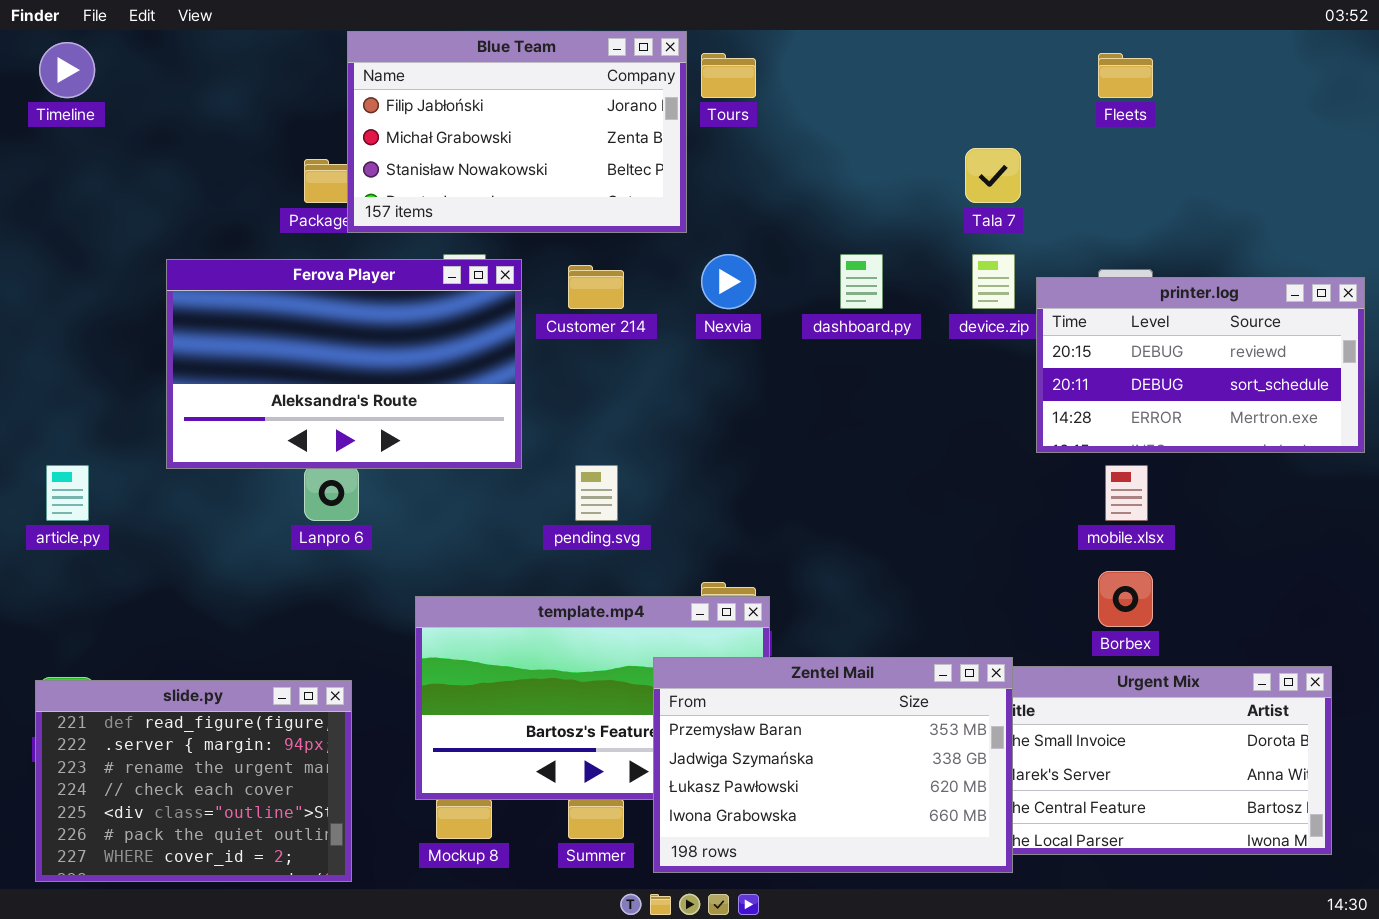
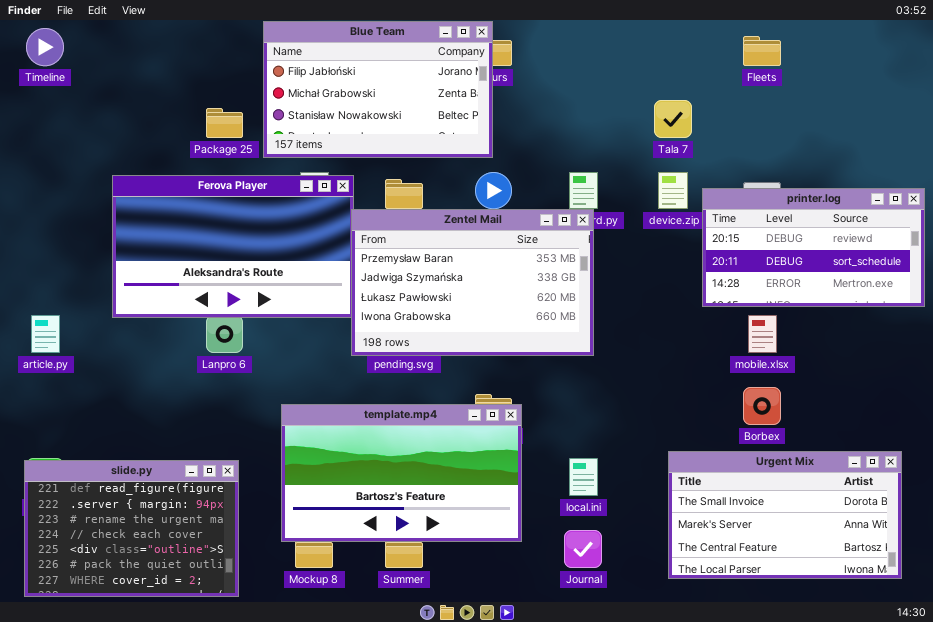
Blue Team: [347,31,687,233] -> [263,21,493,158], moved
Zentel Mail: [653,657,1013,873] -> [351,209,594,356], moved

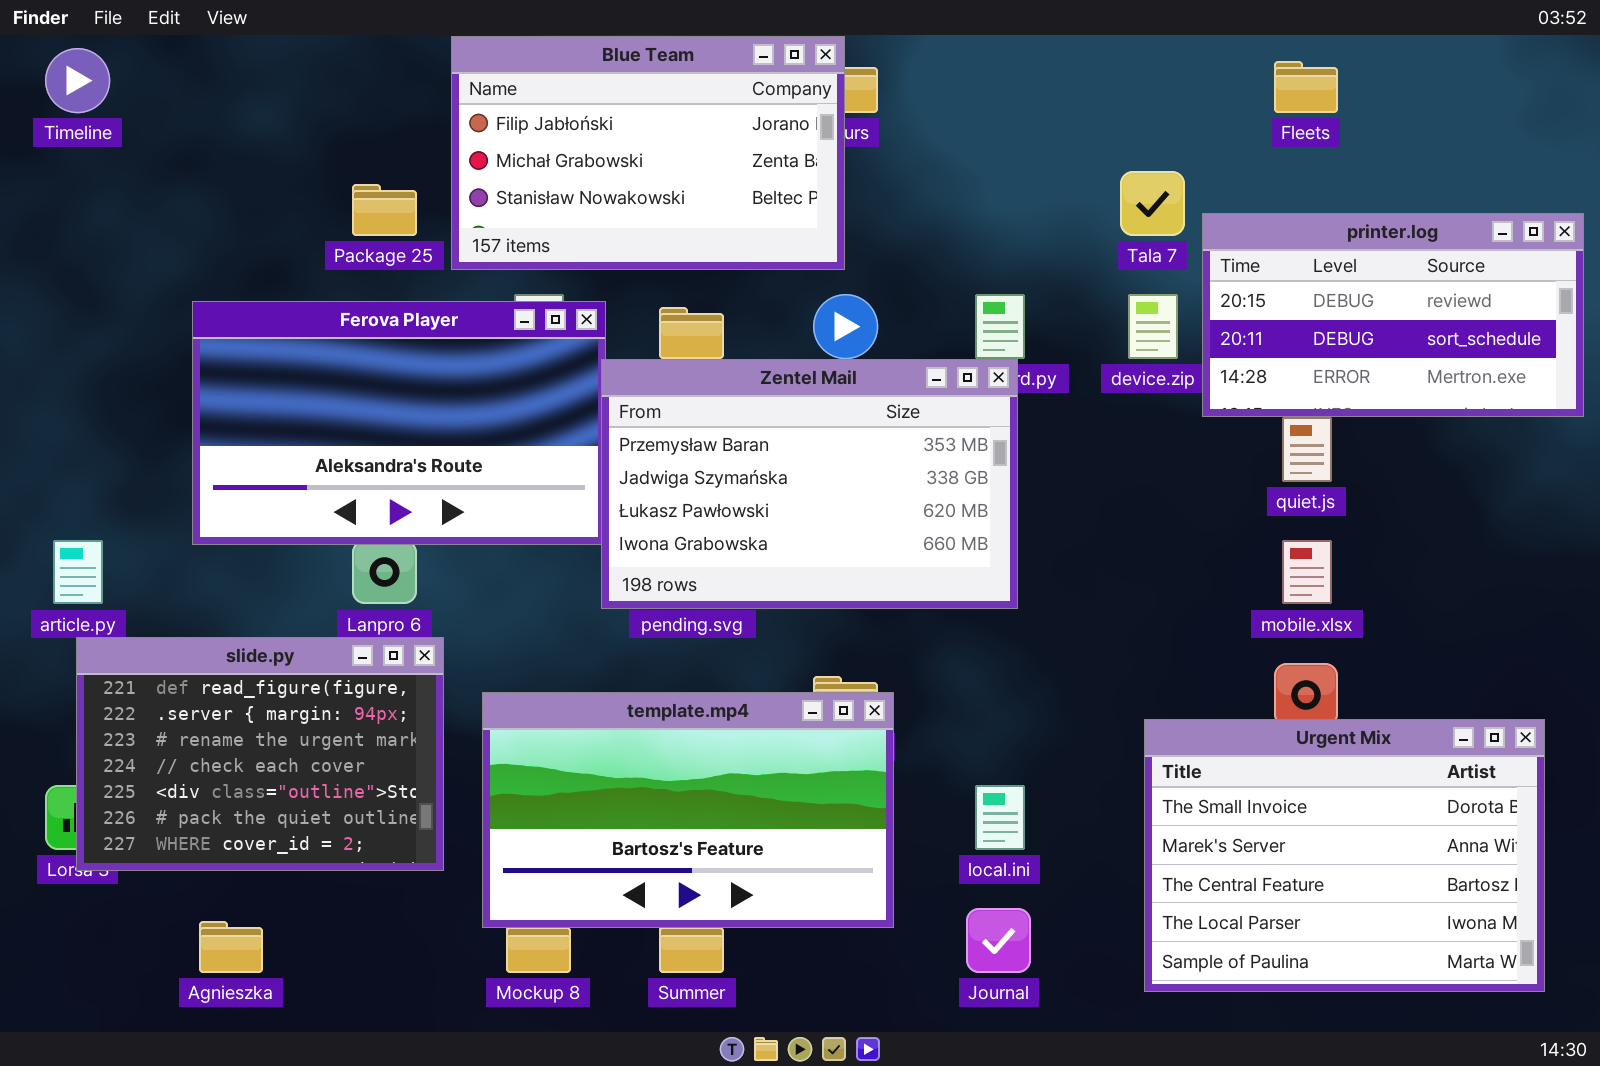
printer.log: [702,188,925,307] -> [1202,213,1584,417], moved
Urgent Mix: [668,451,902,579] -> [1144,719,1545,992], resized
slide.py: [24,460,239,597] -> [76,637,444,871], moved

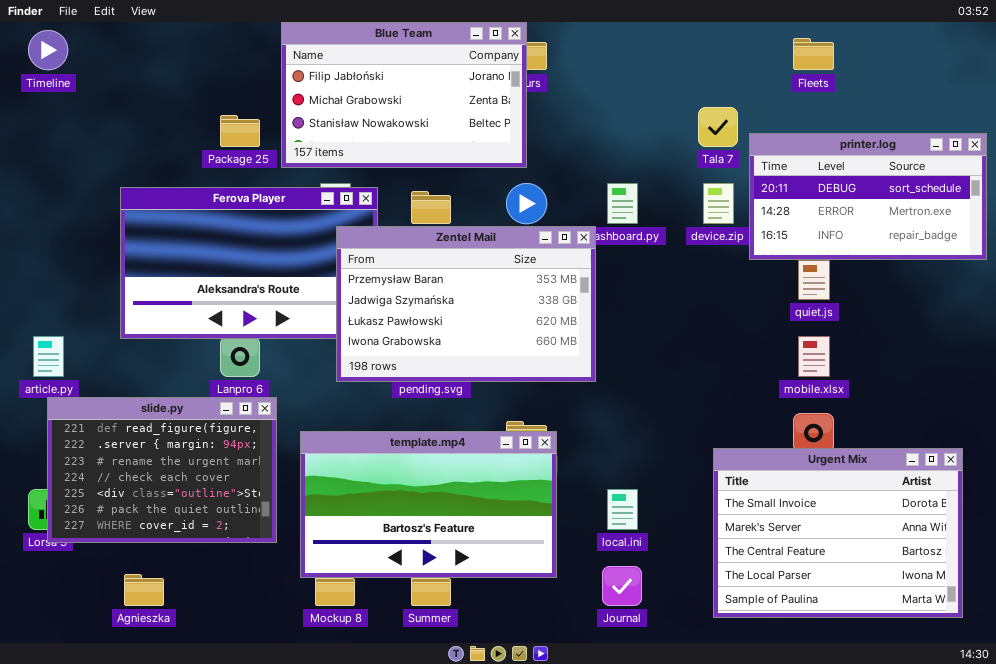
printer.log: [1202,213,1584,417] -> [749,133,987,260], scrolled down 1 row
Zentel Mail: [601,359,1018,609] -> [336,226,596,382], moved

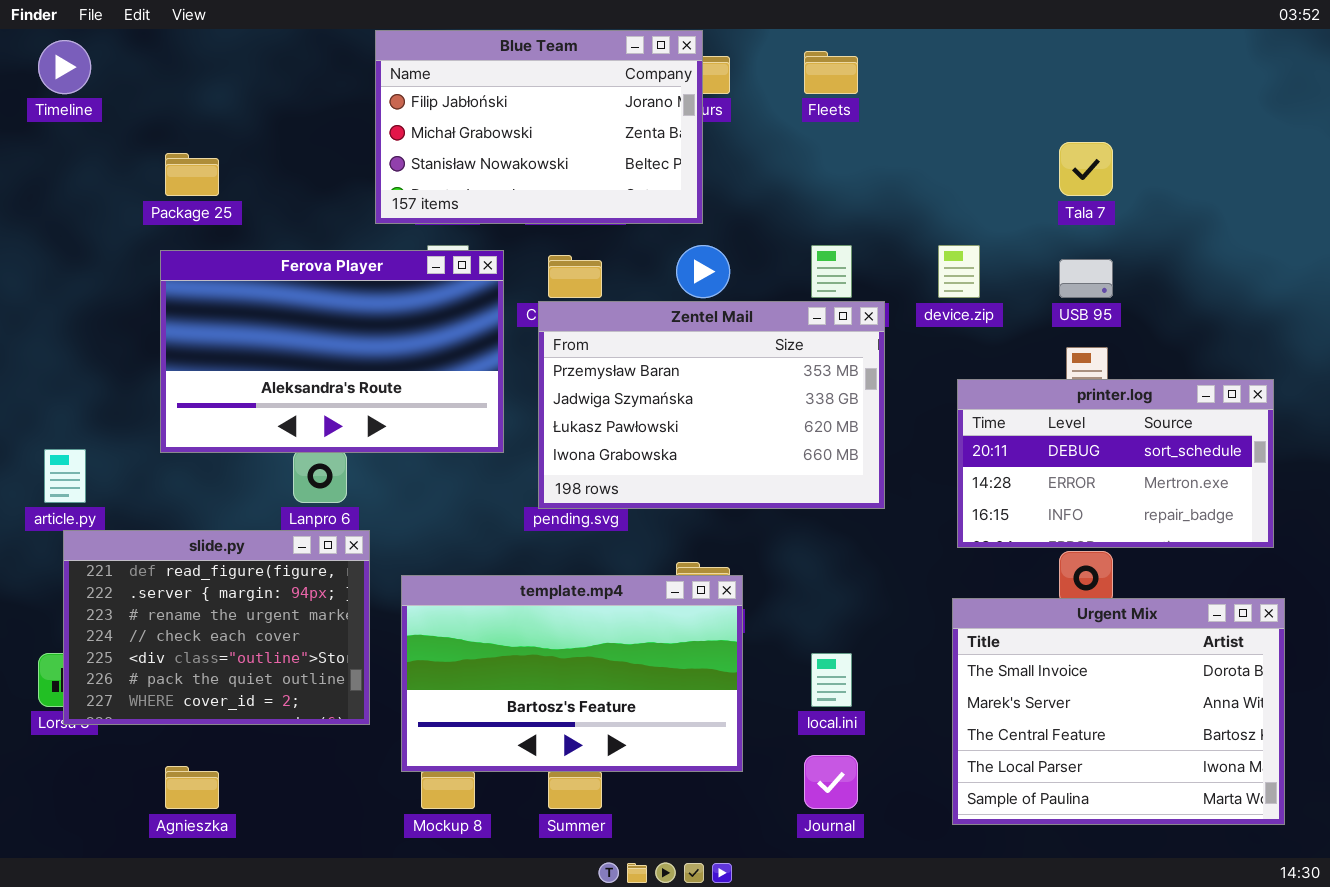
Fleets: [793,38,834,70] -> [804,51,858,94], moved
Tala 7: [698,107,738,147] -> [1059,142,1113,196], moved
Package 25: [220,115,260,147] -> [165,153,219,196], moved
printer.log: [749,133,987,260] -> [957,379,1274,548], moved
Zentel Mail: [336,226,596,382] -> [538,301,885,509], moved

